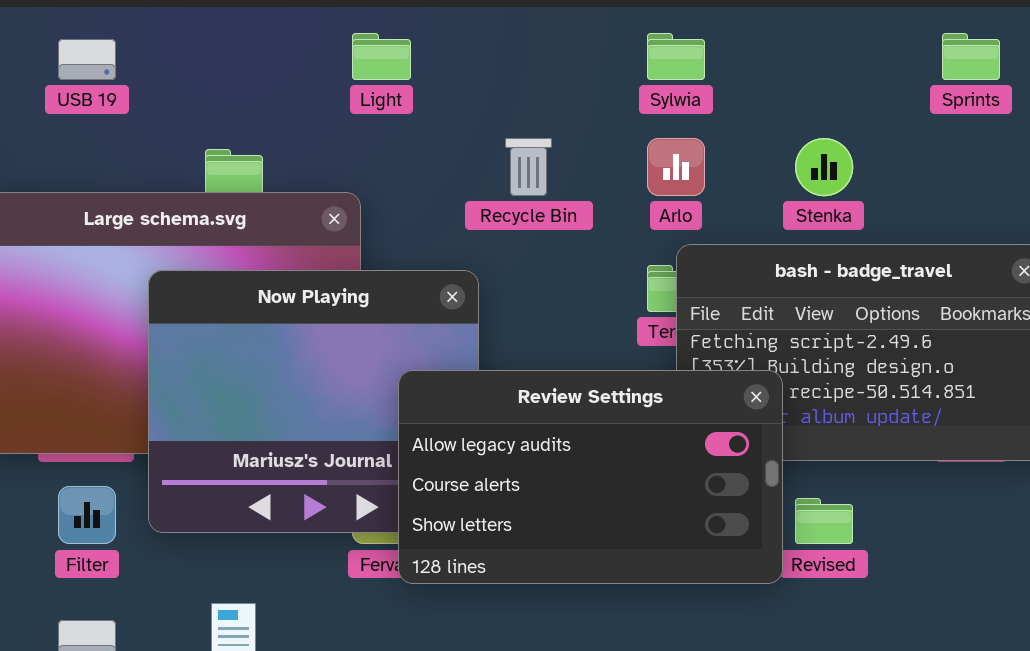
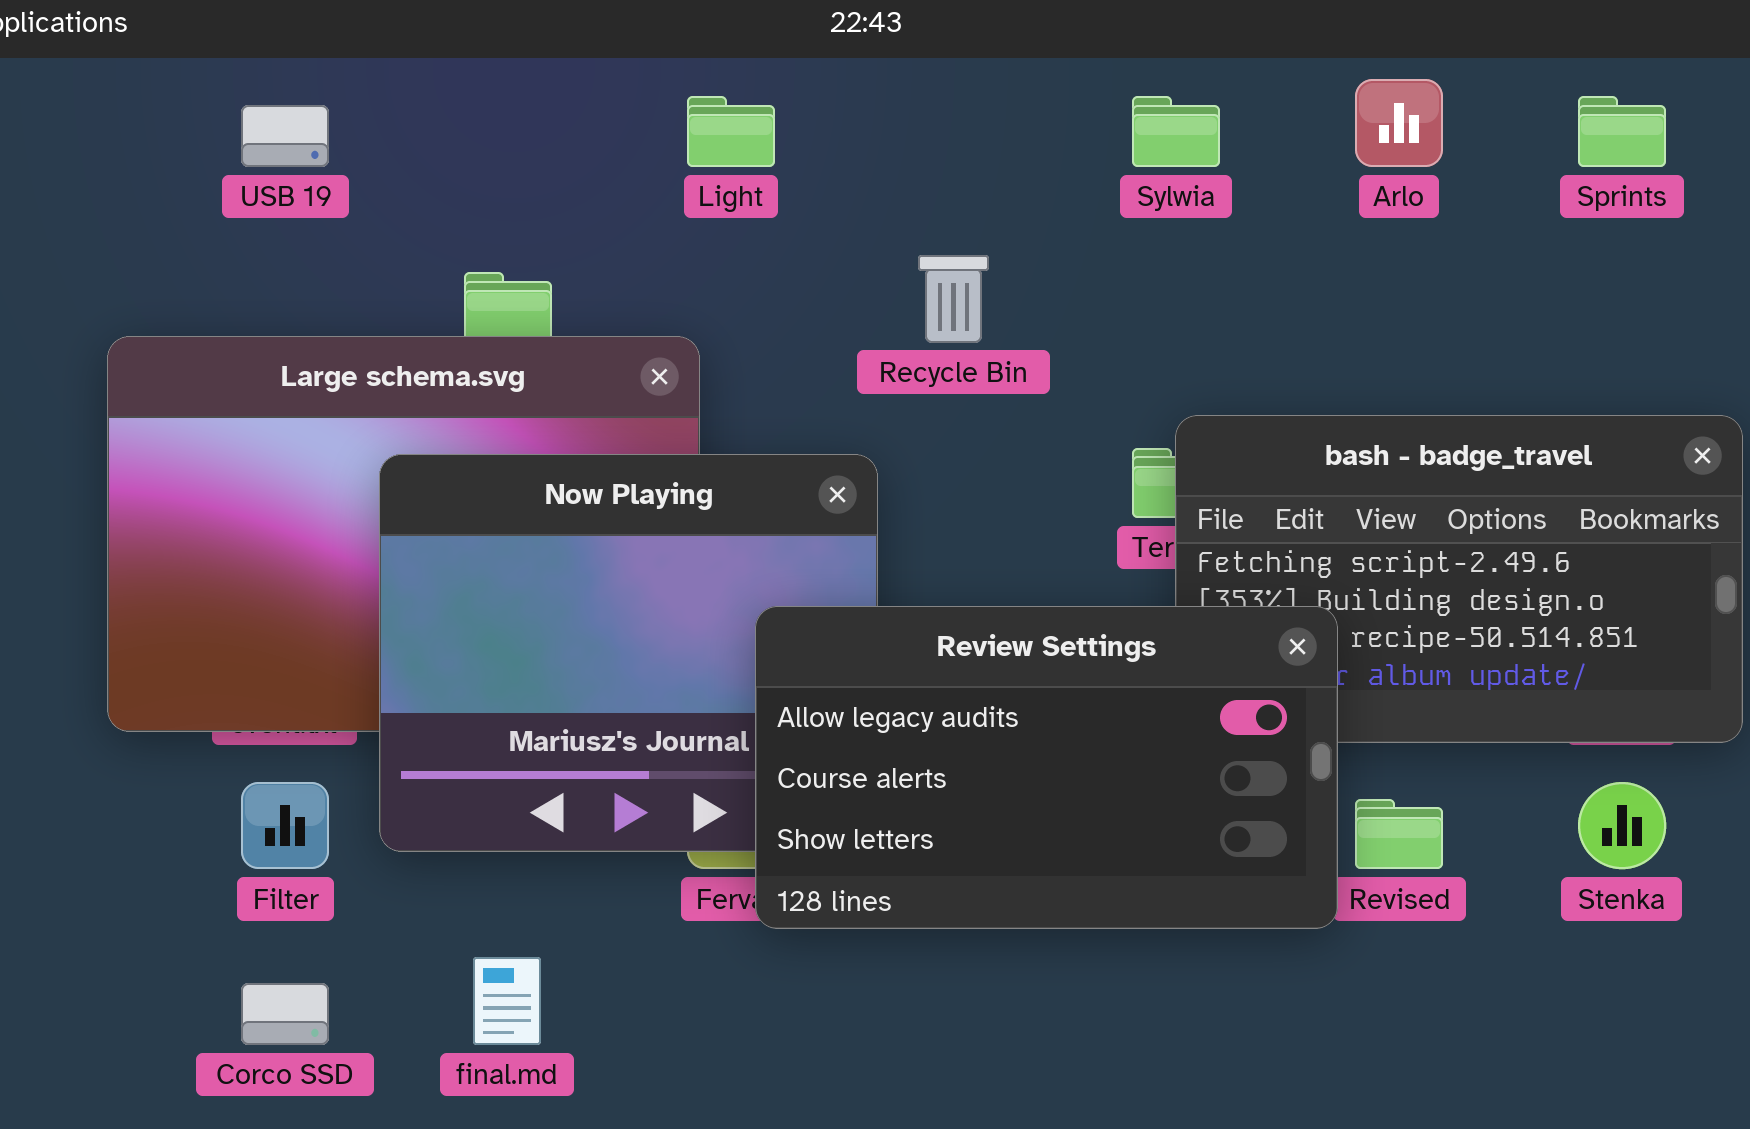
Arlo: [647,138,705,196] -> [1355,79,1443,167], moved
Stenka: [795,138,853,196] -> [1578,782,1666,869], moved

